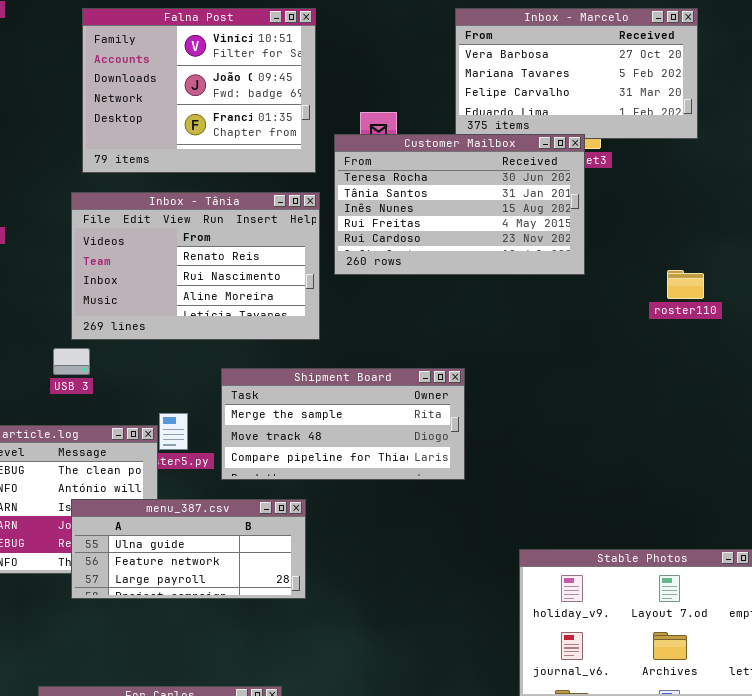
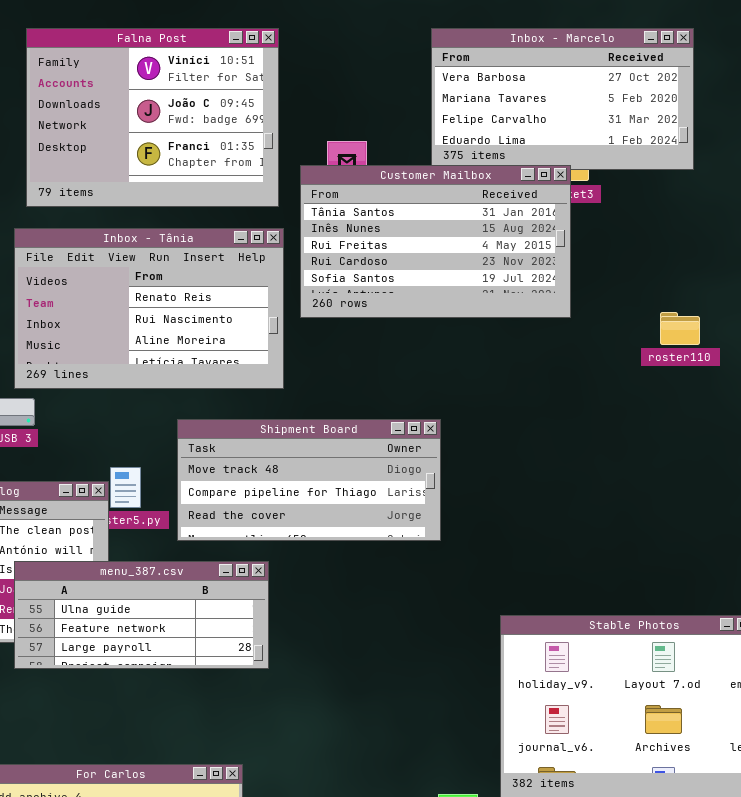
Customer Mailbox: [334,134,585,275] -> [300,165,571,318], scrolled down 1 row
Shipment Board: [221,368,465,480] -> [177,419,441,541], scrolled down 1 row

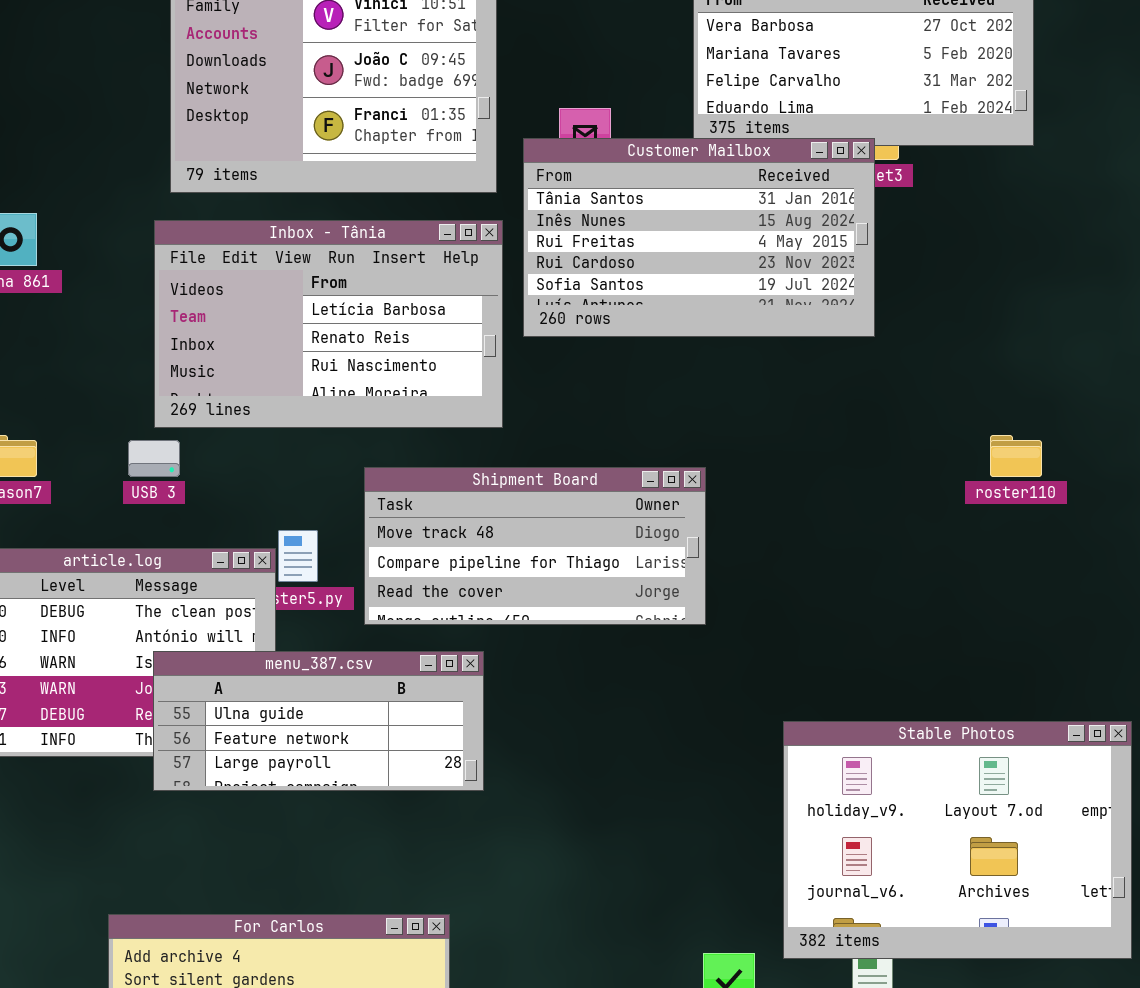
Inbox - Tânia: [14,228,284,389] -> [154,220,503,428], scrolled up 1 row
roster110: [660,312,700,345] -> [990,435,1042,477], moved

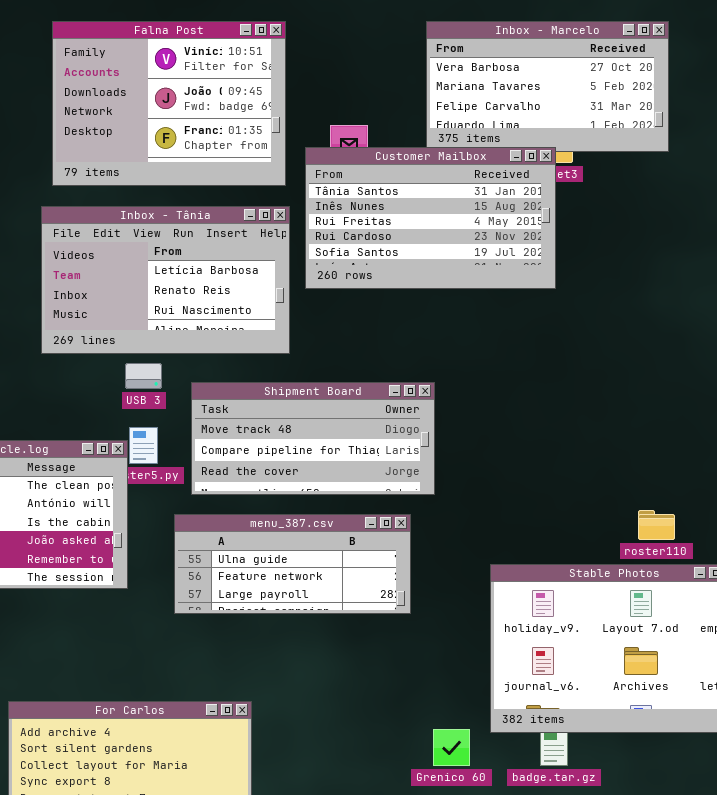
roster110: [990,435,1042,477] -> [638,510,675,540], moved
USB 3: [128,440,180,477] -> [125,363,162,389], moved
menu_387.csv: [153,651,484,791] -> [174,514,411,614], moved

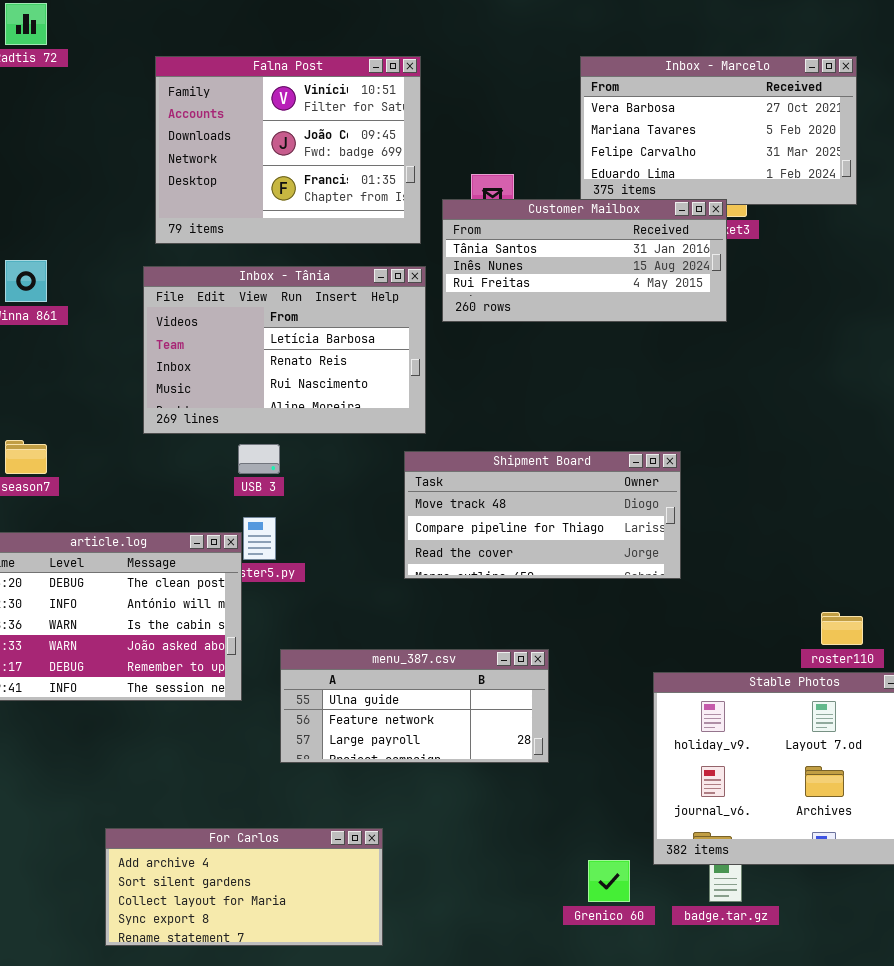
Customer Mailbox: [305,147,556,289] -> [442,199,727,322], resized
Shipment Board: [191,382,435,495] -> [404,451,681,579], moved
menu_387.csv: [174,514,411,614] -> [280,649,549,763], moved

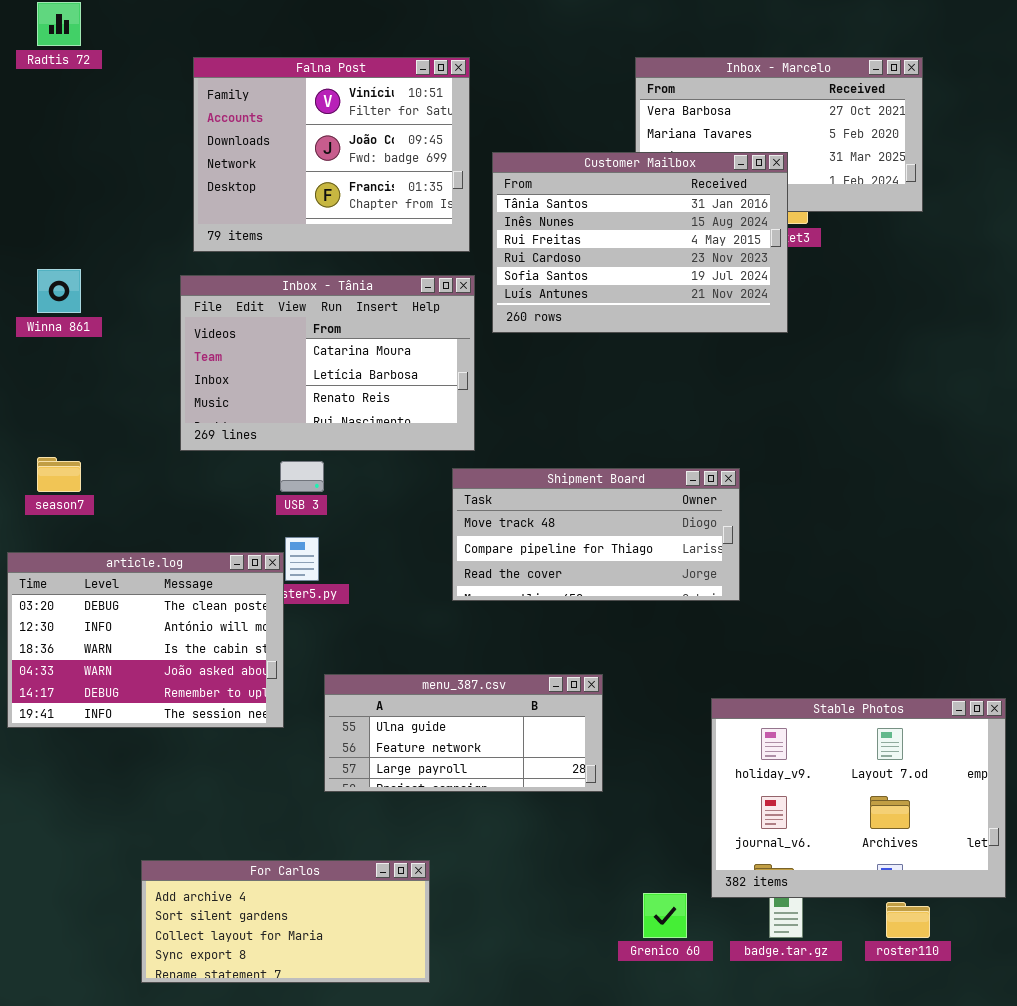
Customer Mailbox: [442,199,727,322] -> [492,152,788,333], resized
Inbox - Tânia: [143,266,426,434] -> [180,275,475,451], scrolled up 1 row
roster110: [821,612,863,645] -> [886,902,930,938], moved

